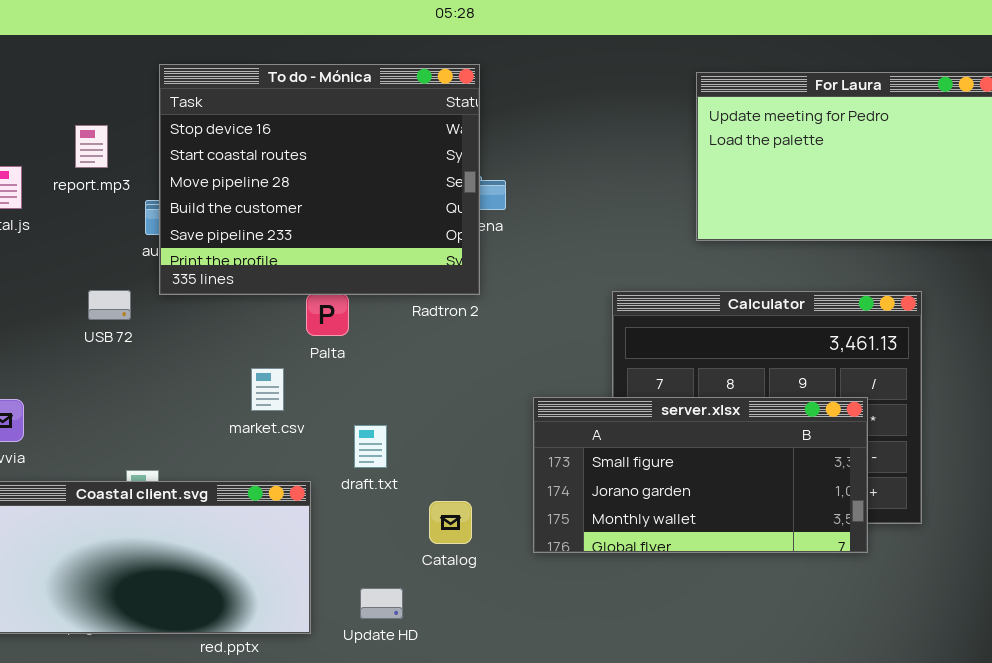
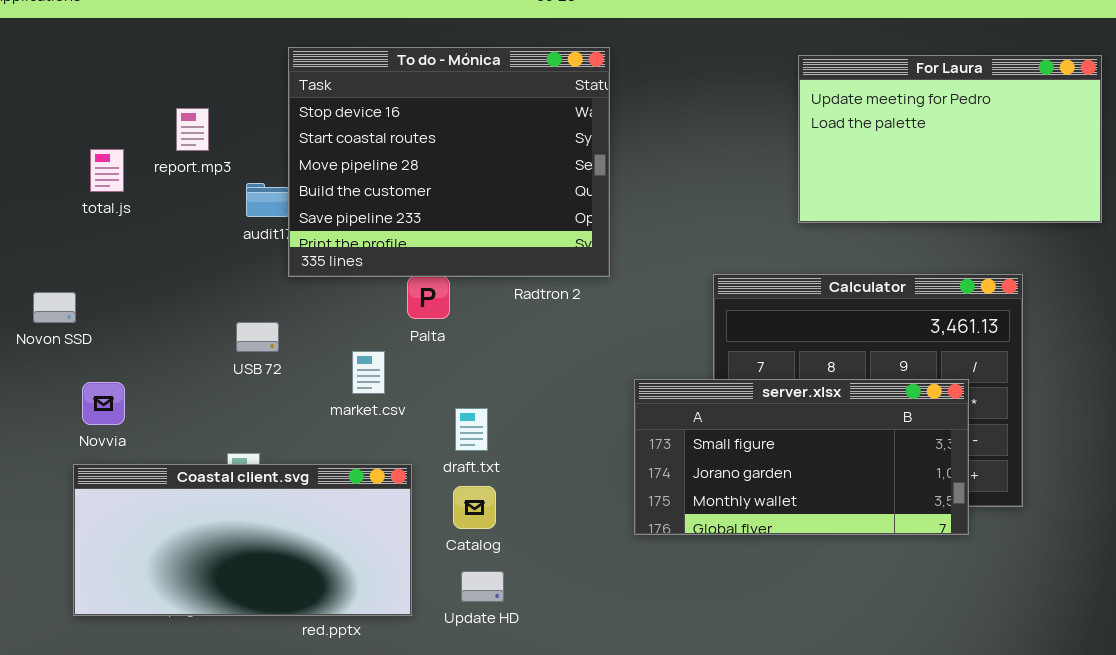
To do - Mónica: [159,64,480,295] -> [288,47,610,277], moved
USB 72: [88,290,131,320] -> [236,322,279,352], moved
Catalog: [429,501,472,544] -> [453,486,496,529], moved

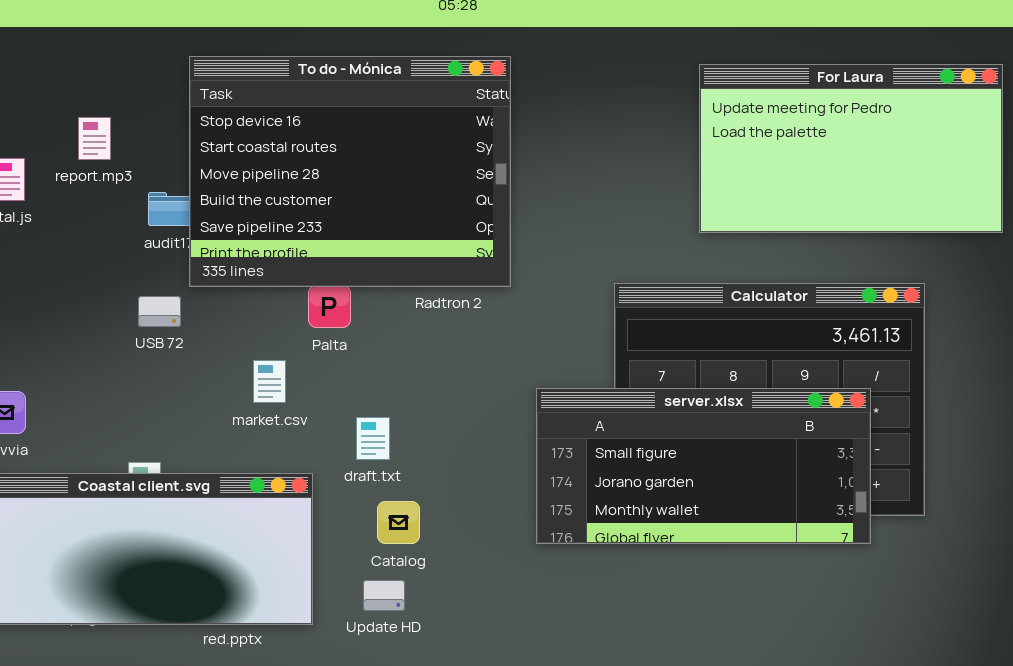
USB 72: [236,322,279,352] -> [138,296,181,327], moved
Catalog: [453,486,496,529] -> [377,501,420,544], moved

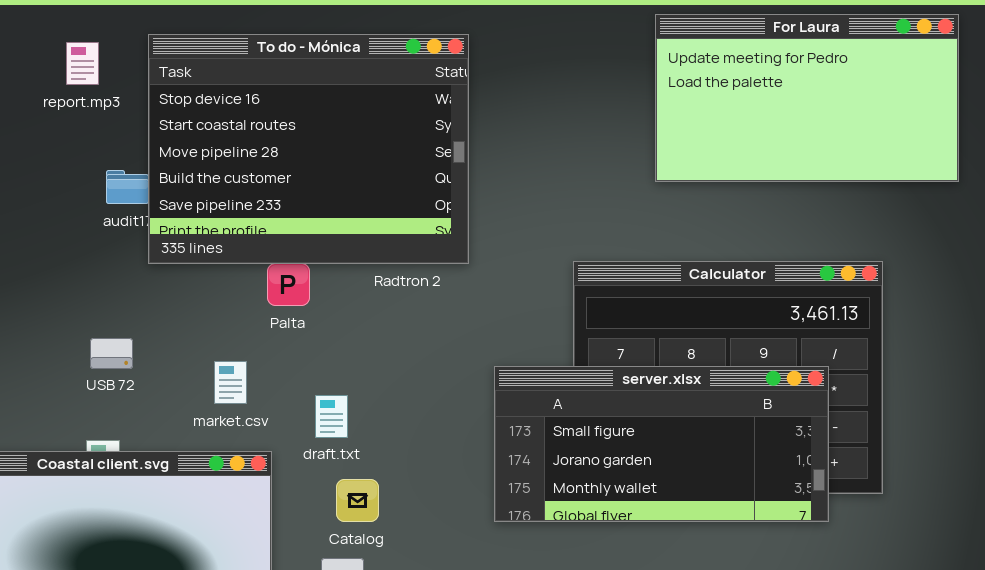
For Laura: [699,64,1003,233] -> [655,14,959,182], moved
report.mp3: [78,117,111,160] -> [66,42,99,85], moved
USB 72: [138,296,181,327] -> [90,338,133,369], moved
market.csv: [253,360,286,403] -> [214,361,247,404], moved

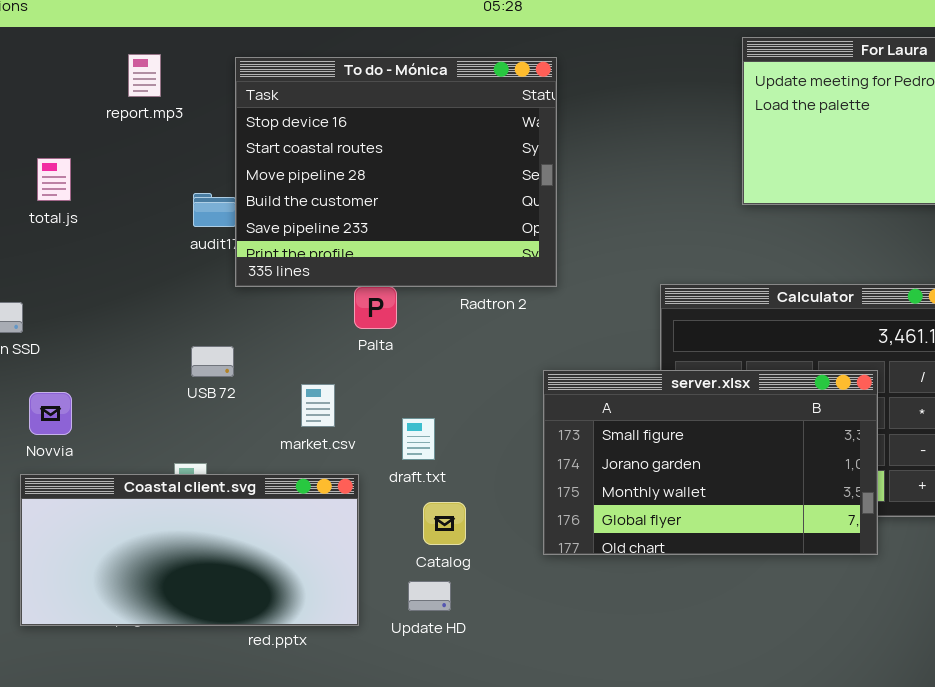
report.mp3: [66,42,99,85] -> [128,54,161,97], moved
USB 72: [90,338,133,369] -> [191,346,234,377], moved
server.xlsx: [494,366,829,522] -> [543,370,878,555], moved, resized

